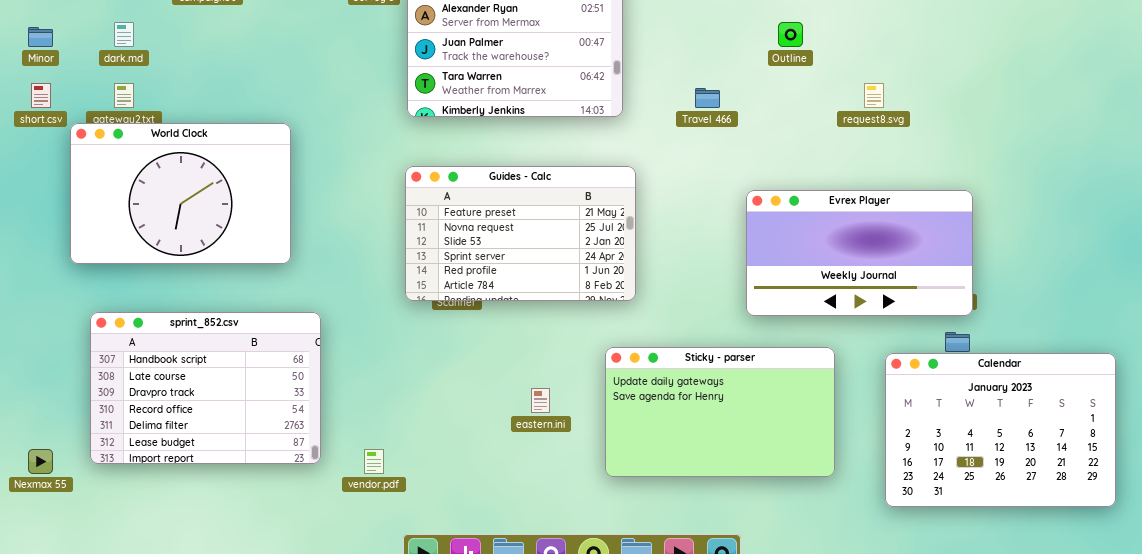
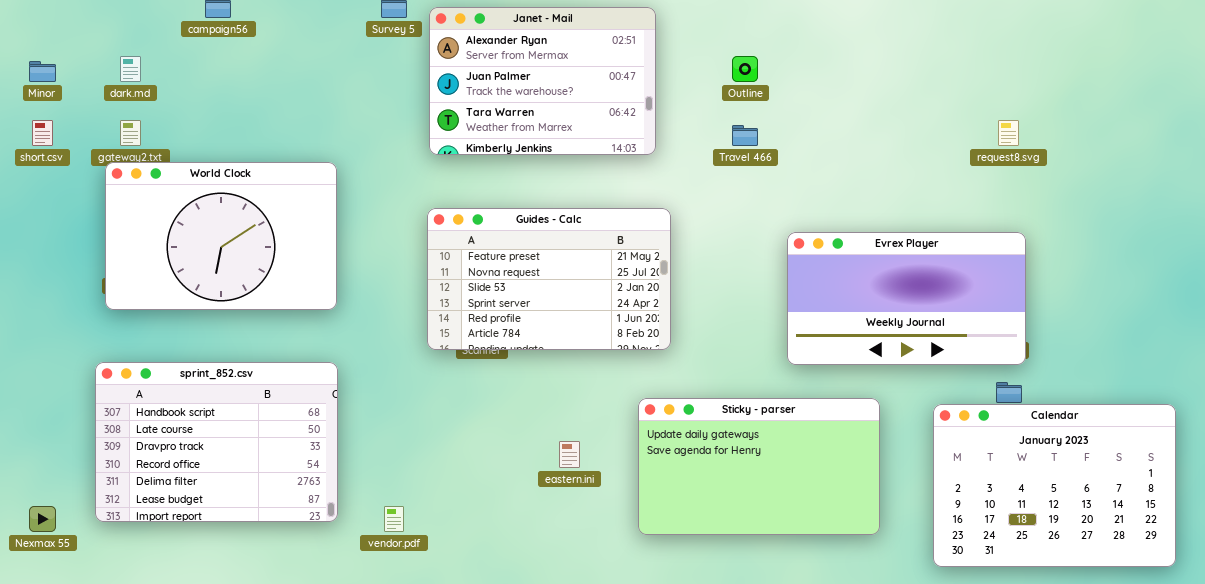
Outline: [778,22,803,47] -> [732,56,758,82], moved
request8.svg: [864,83,884,108] -> [998,120,1019,146], moved
World Clock: [70,123,291,264] -> [105,162,337,310], moved

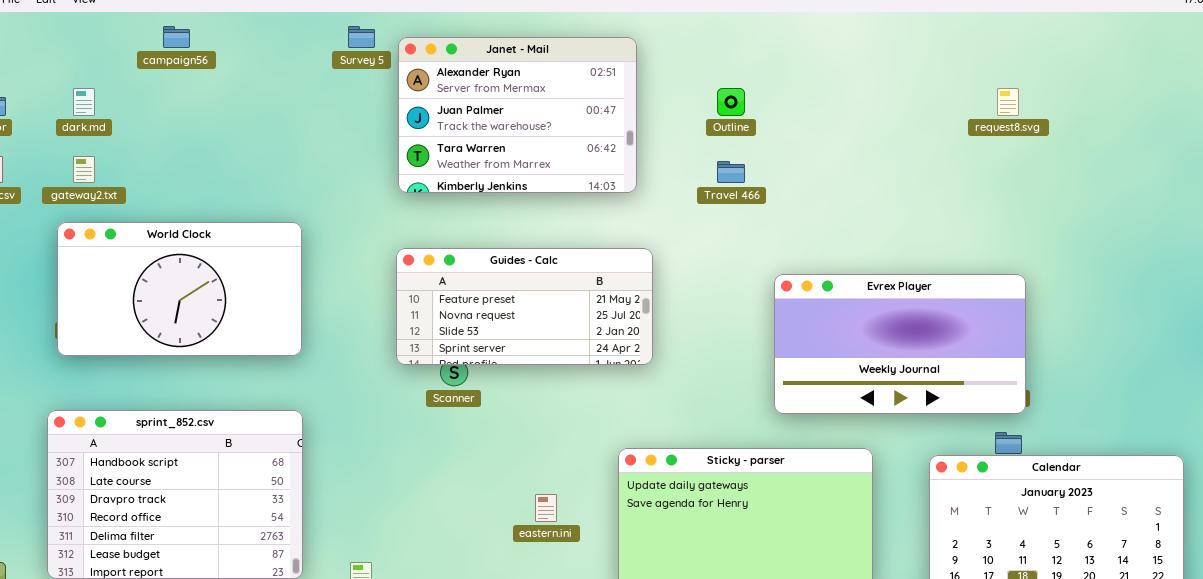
request8.svg: [998,120,1019,146] -> [997,88,1019,116], moved
World Clock: [105,162,337,310] -> [57,222,302,356], resized
Guides - Calc: [427,208,671,350] -> [396,248,653,365], resized

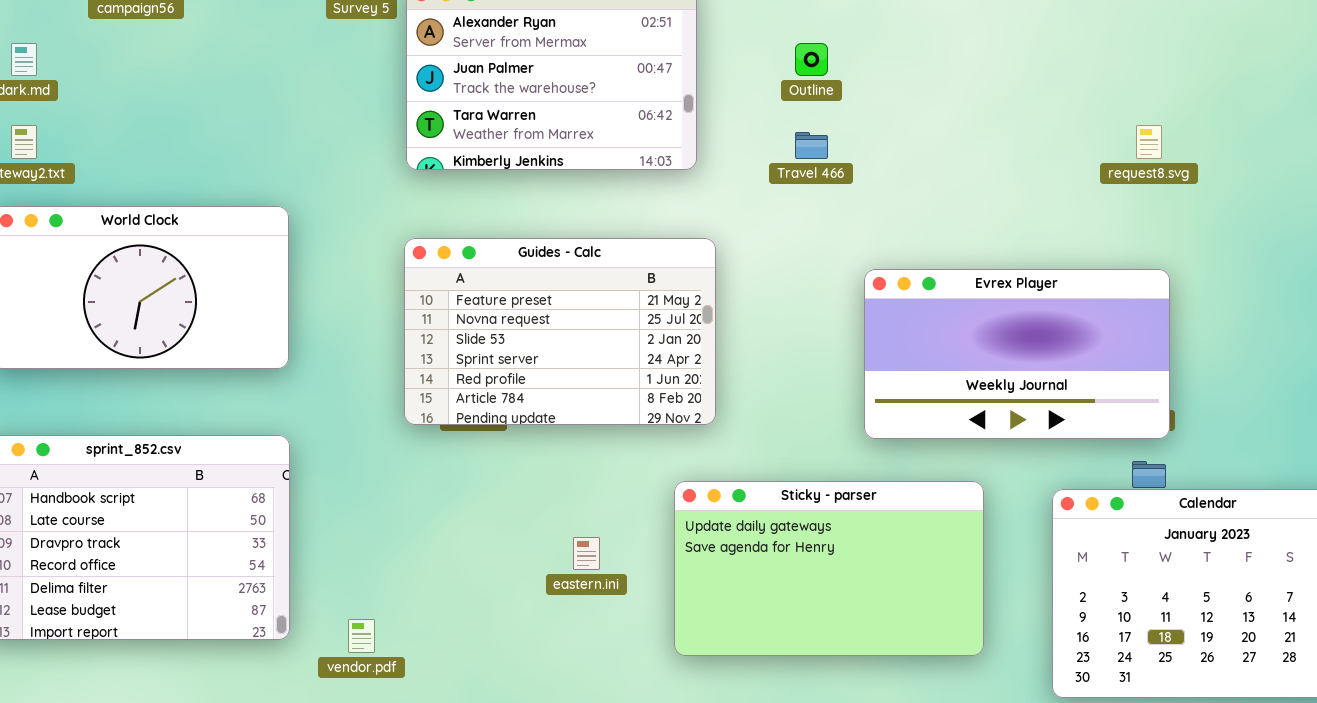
request8.svg: [997,88,1019,116] -> [1136,125,1162,159], moved
Guides - Calc: [396,248,653,365] -> [404,238,716,425], resized

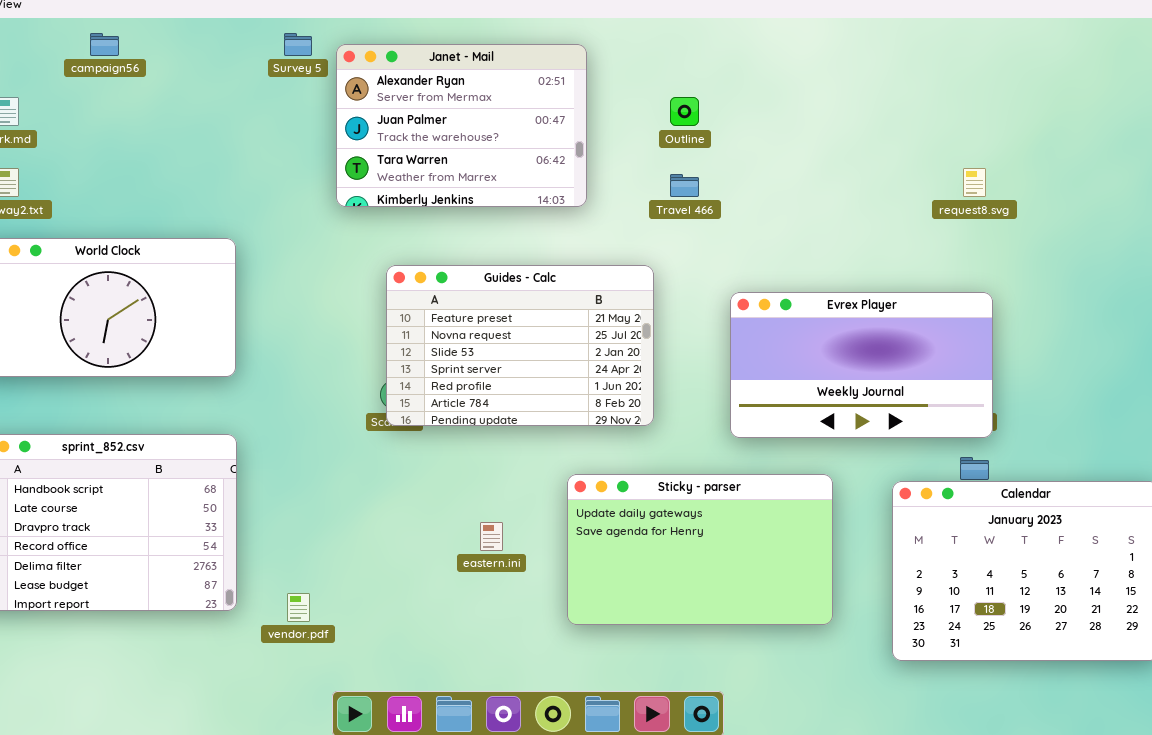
Guides - Calc: [404,238,716,425] -> [386,265,654,426], moved

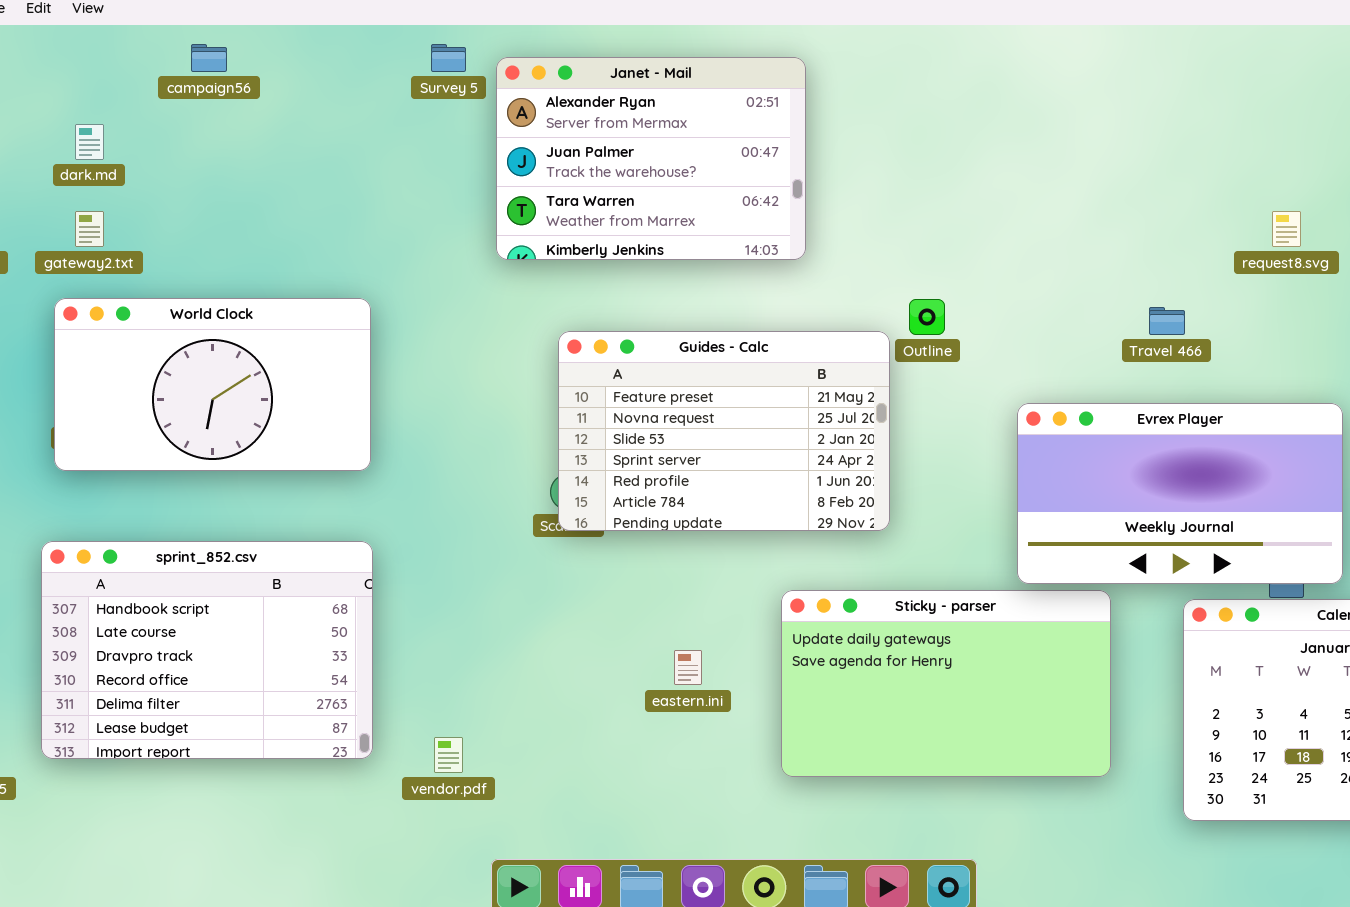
Outline: [670,97,699,126] -> [909,299,945,335], moved
Travel 466: [670,174,699,197] -> [1149,307,1185,335], moved
Evrex Player: [730,292,993,438] -> [1017,403,1343,584], moved

